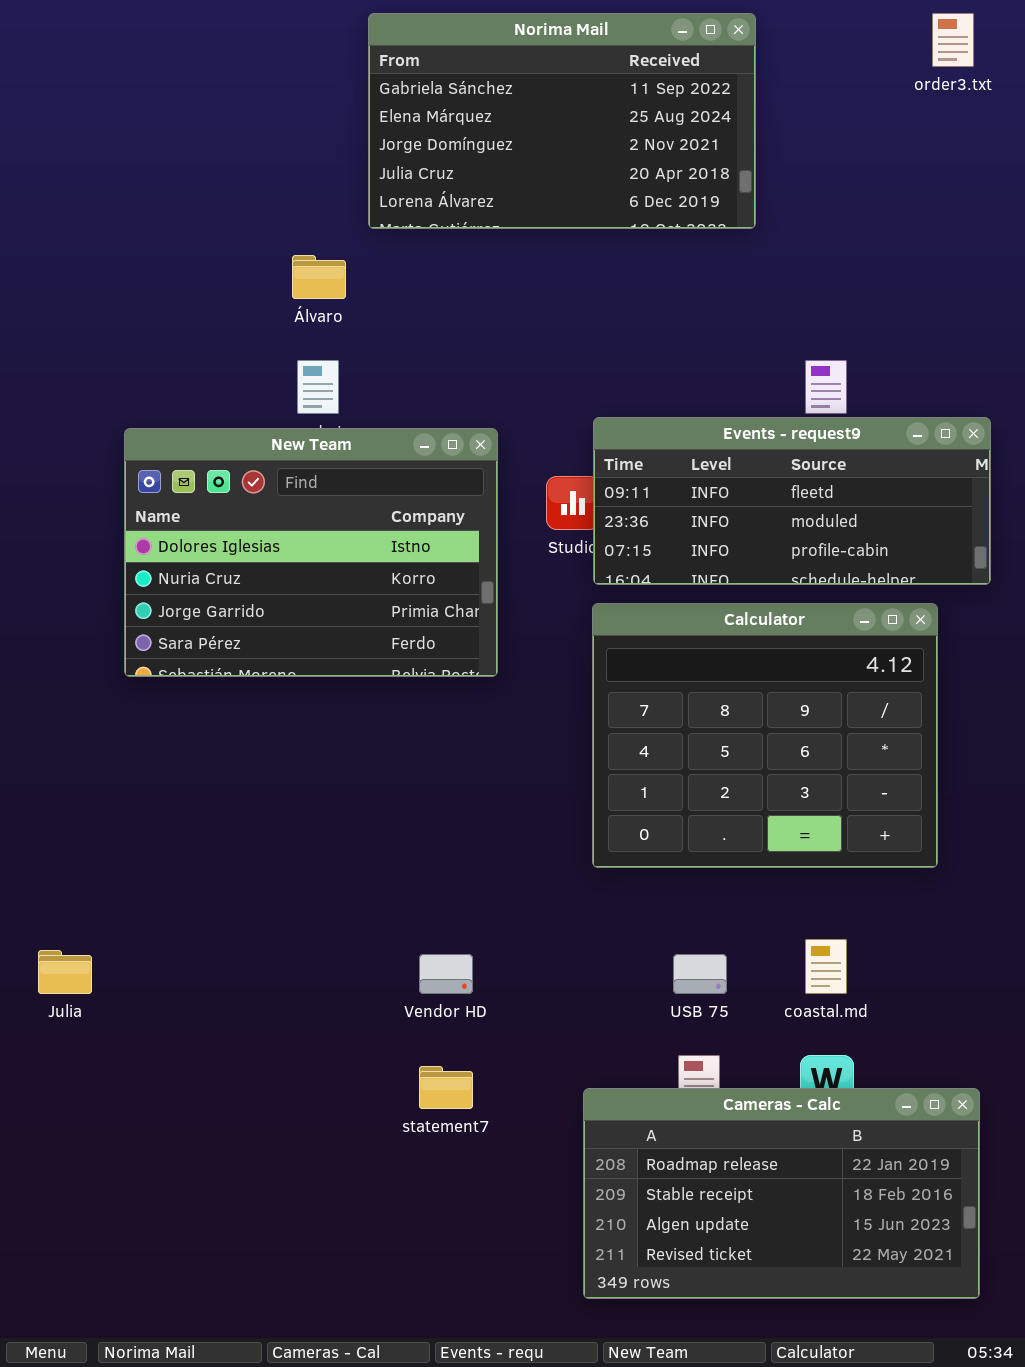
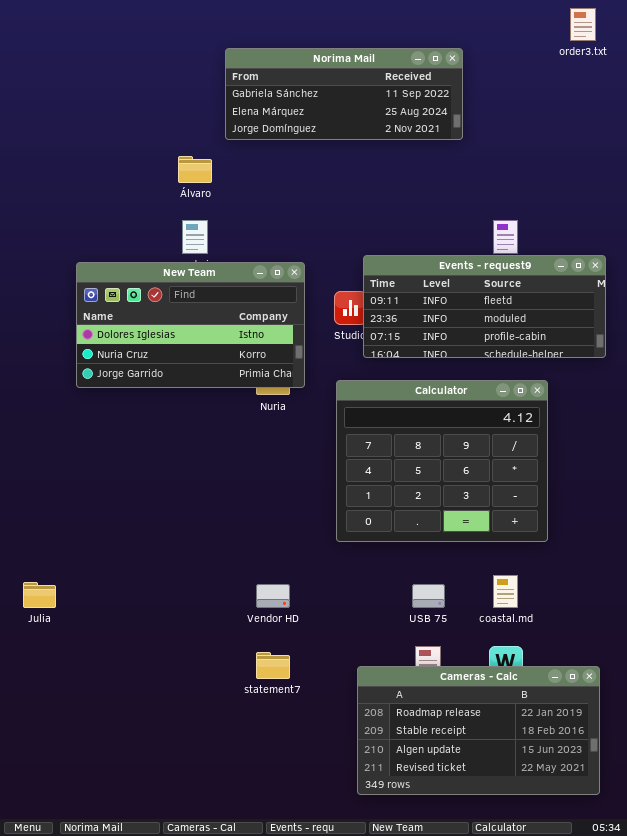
Norima Mail: [368,13,756,229] -> [225,48,463,140], resized
New Team: [124,428,498,677] -> [76,262,305,388], resized
Calculator: [592,603,938,868] -> [336,380,548,542], moved

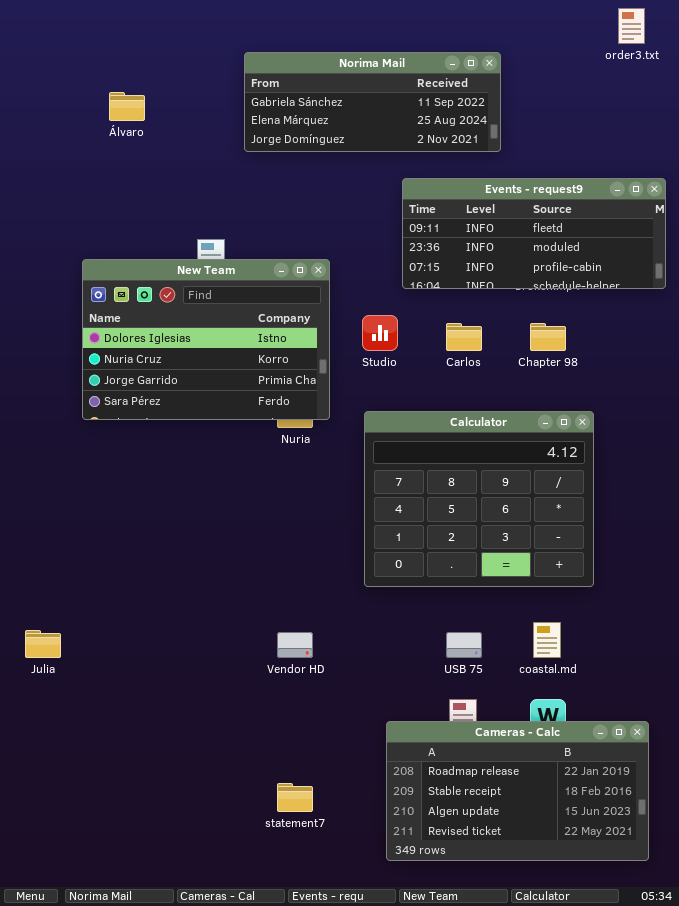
Álvaro: [178,156,212,183] -> [109,92,145,121], moved
Events - request9: [363,255,606,358] -> [402,178,666,289], moved
New Team: [76,262,305,388] -> [82,259,330,420], resized
statement7: [256,652,290,679] -> [277,783,313,812], moved

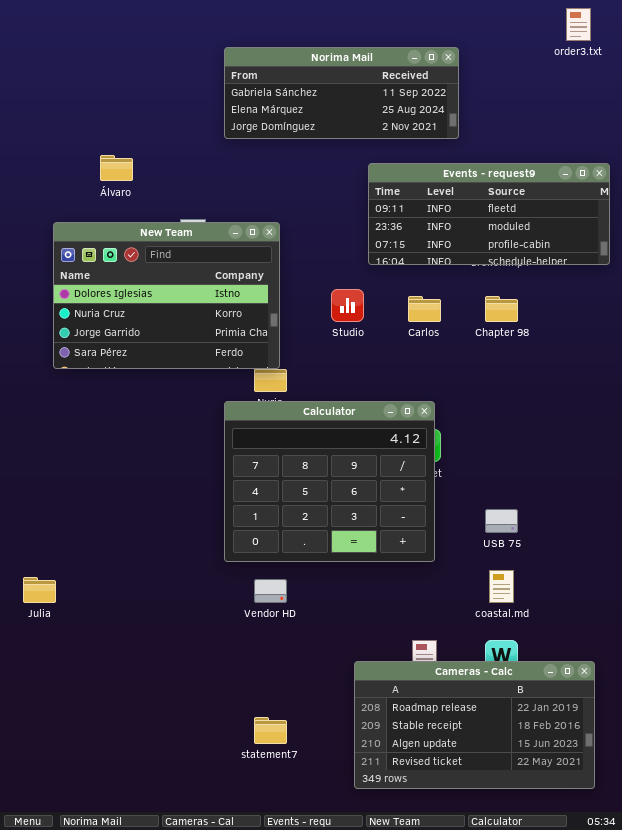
Álvaro: [109,92,145,121] -> [100,155,133,181], moved
New Team: [82,259,330,420] -> [53,222,280,369], moved
Calculator: [364,411,594,587] -> [224,401,435,562], moved
USB 75: [446,632,482,658] -> [485,509,518,533], moved

